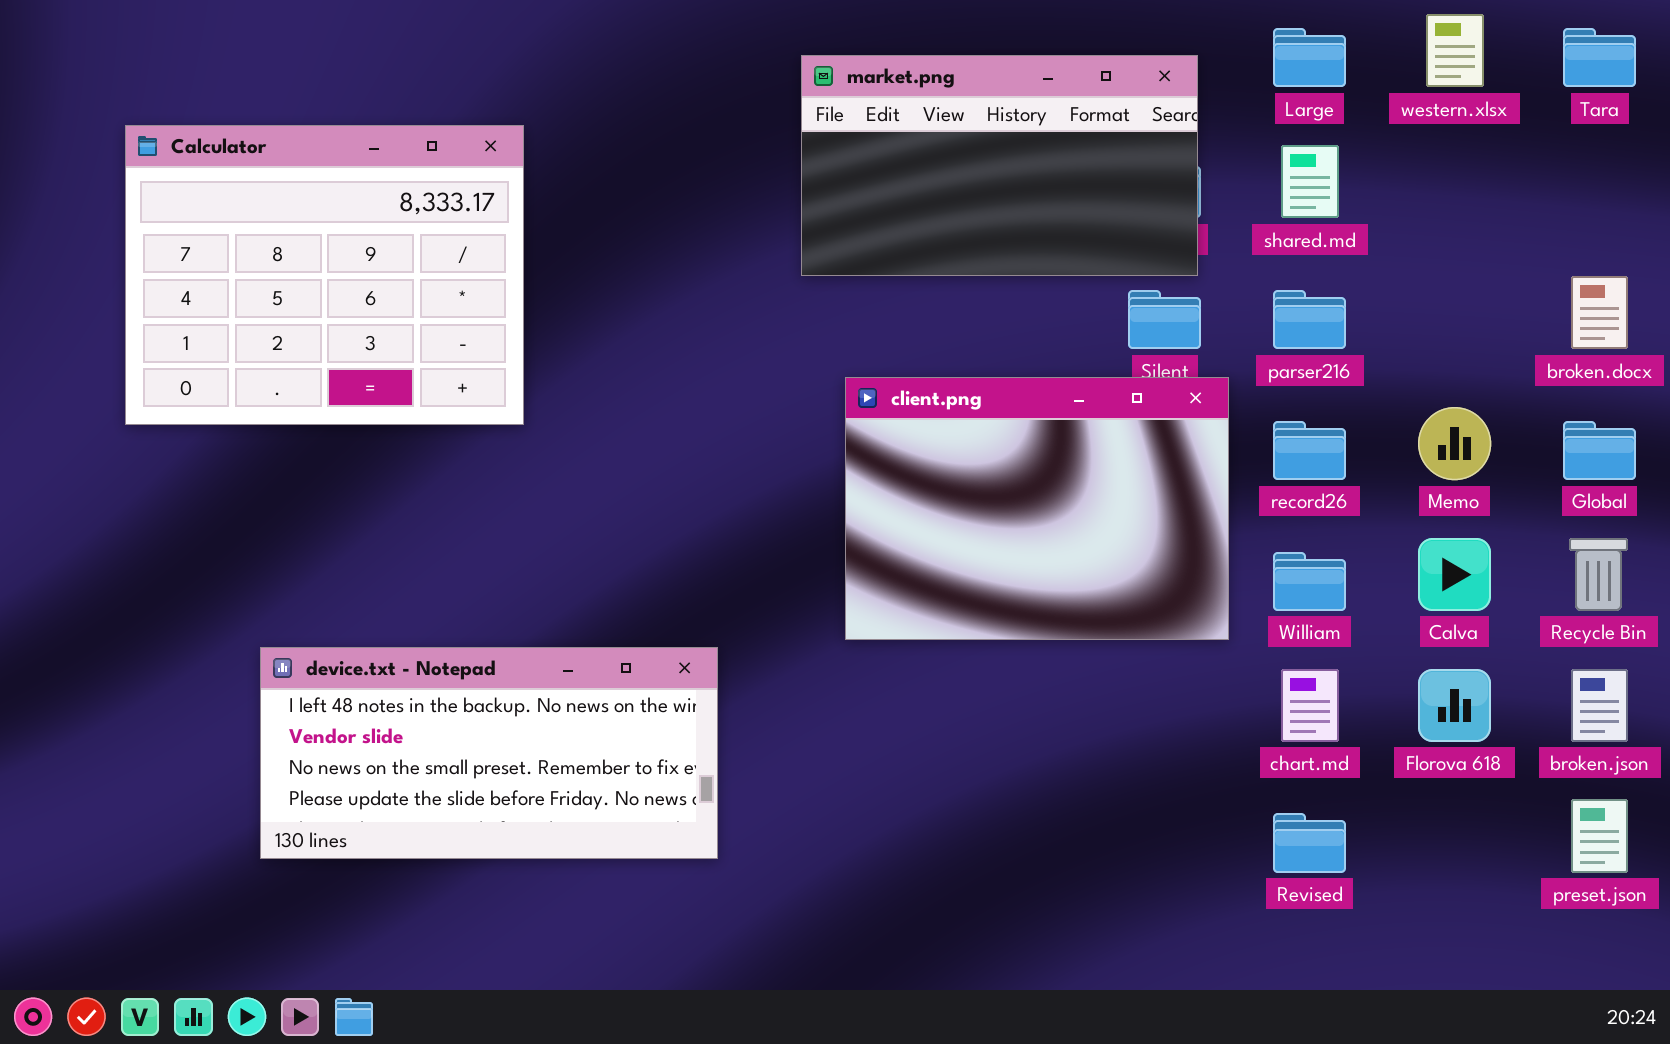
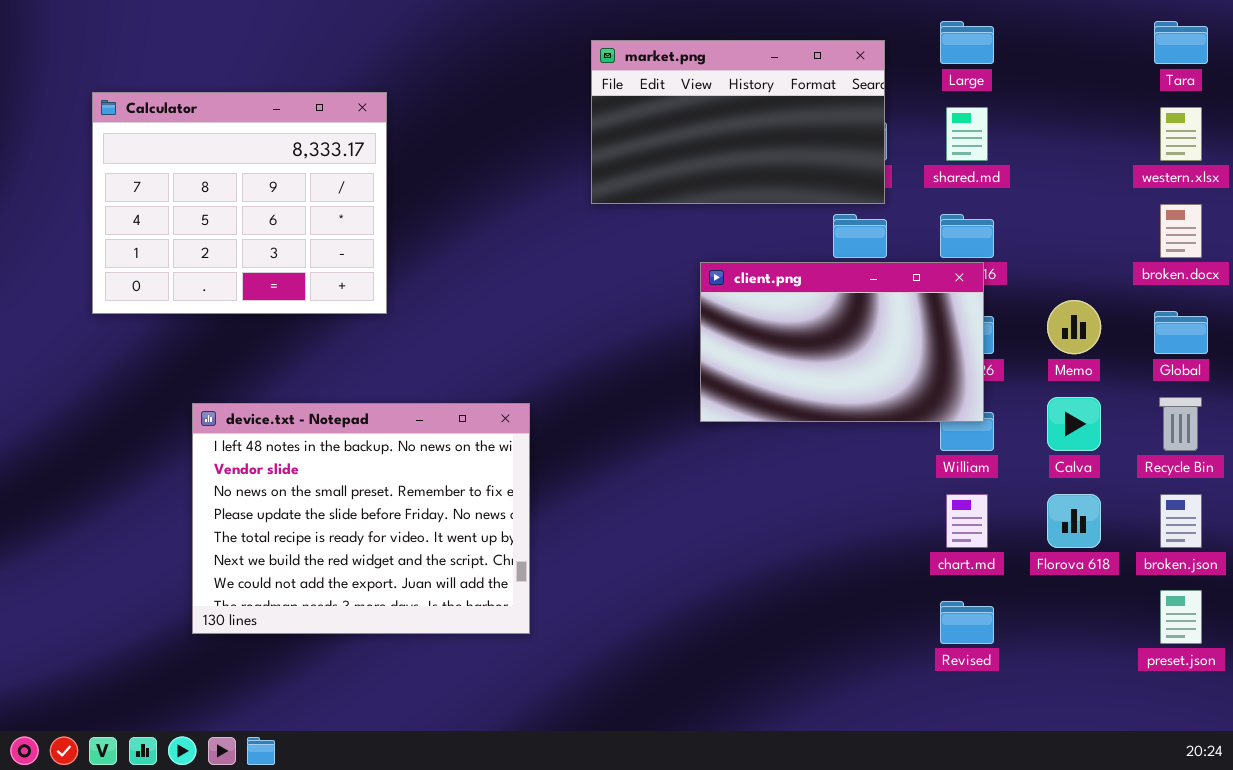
western.xlsx: [1426,14,1484,87] -> [1160,107,1202,161], moved
client.png: [845,377,1229,640] -> [700,262,984,422], moved, resized
device.txt - Notepad: [260,647,718,859] -> [192,403,530,634], resized

